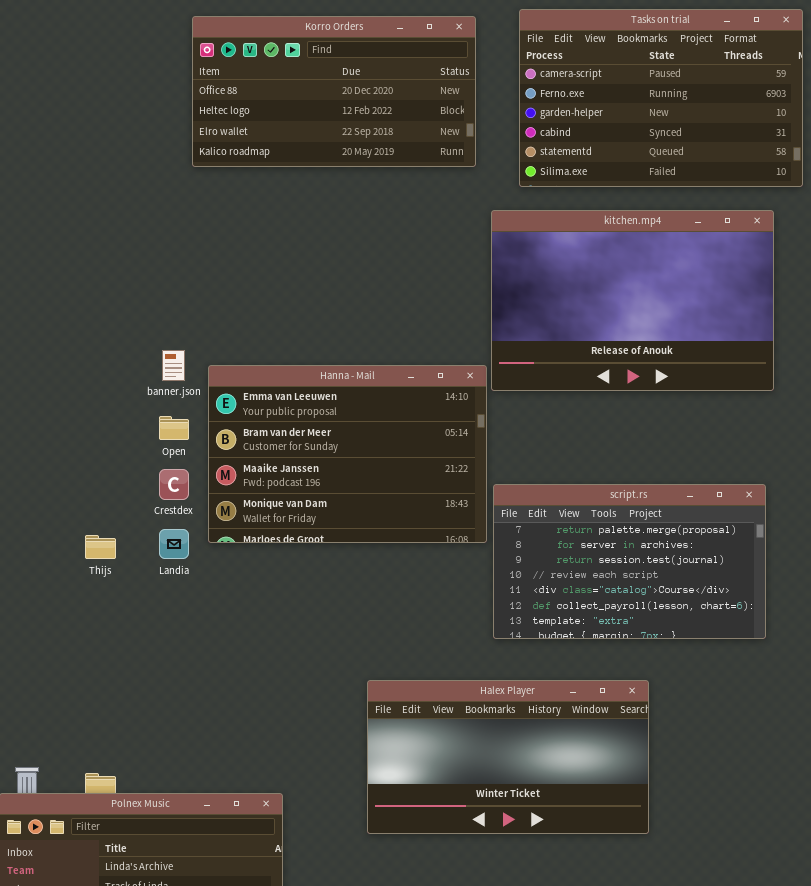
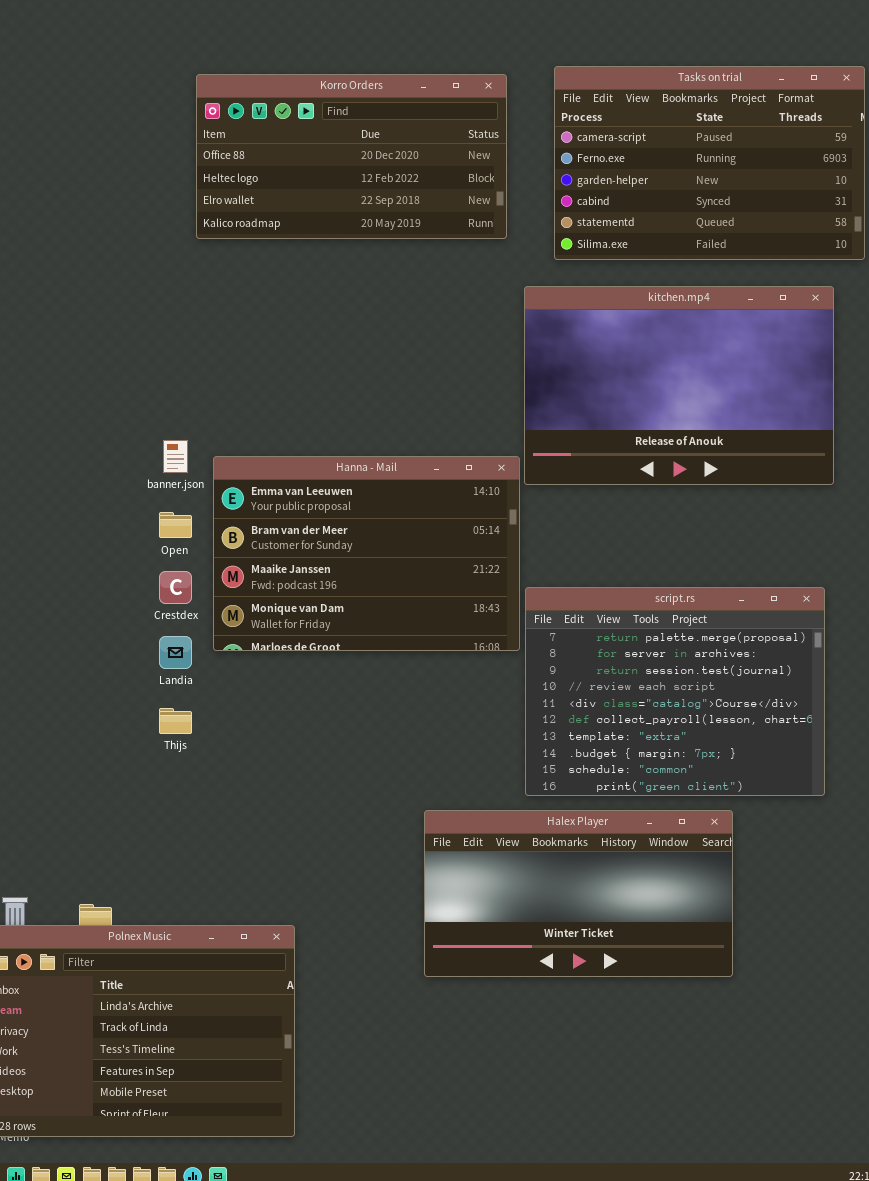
script.rs: [493,484,766,639] -> [525,587,825,796], resized
Thijs: [85,535,116,559] -> [159,708,192,734], moved
Halex Player: [367,680,649,834] -> [424,810,733,977], moved

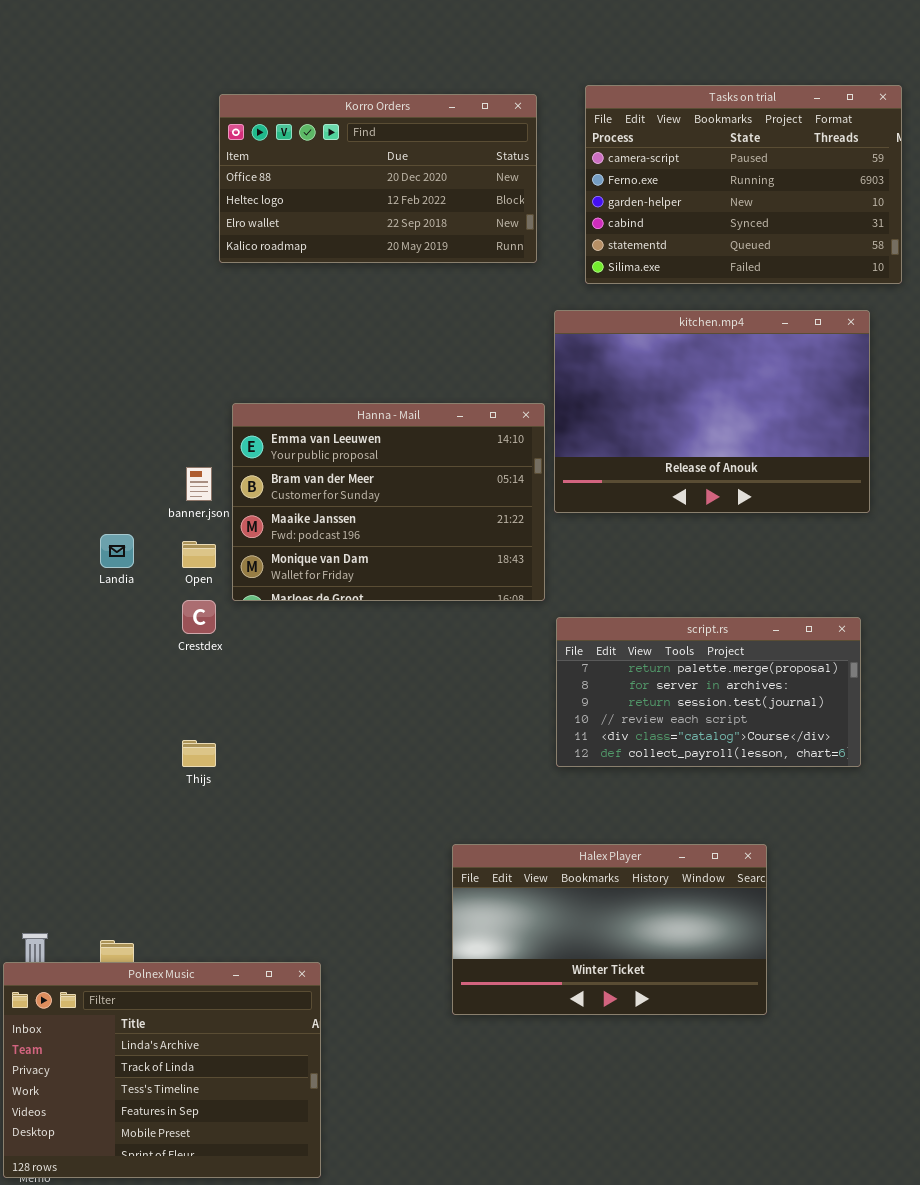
Hanna - Mail: [213,456,520,651] -> [232,403,545,601], moved
script.rs: [525,587,825,796] -> [556,617,861,767], resized
Landia: [159,636,192,669] -> [100,534,134,568], moved

